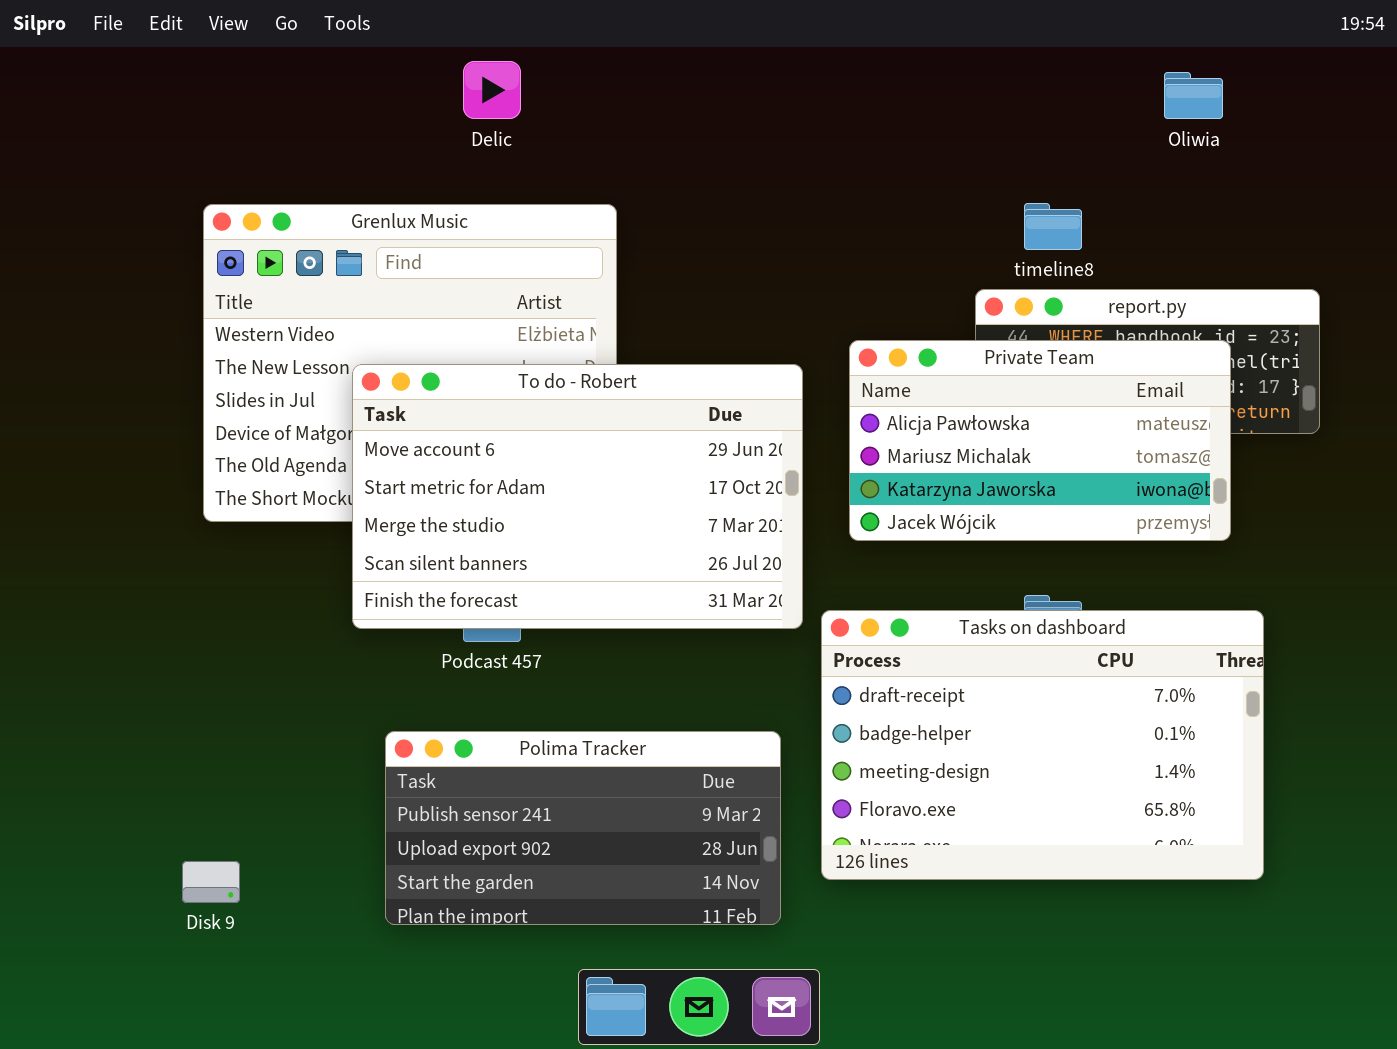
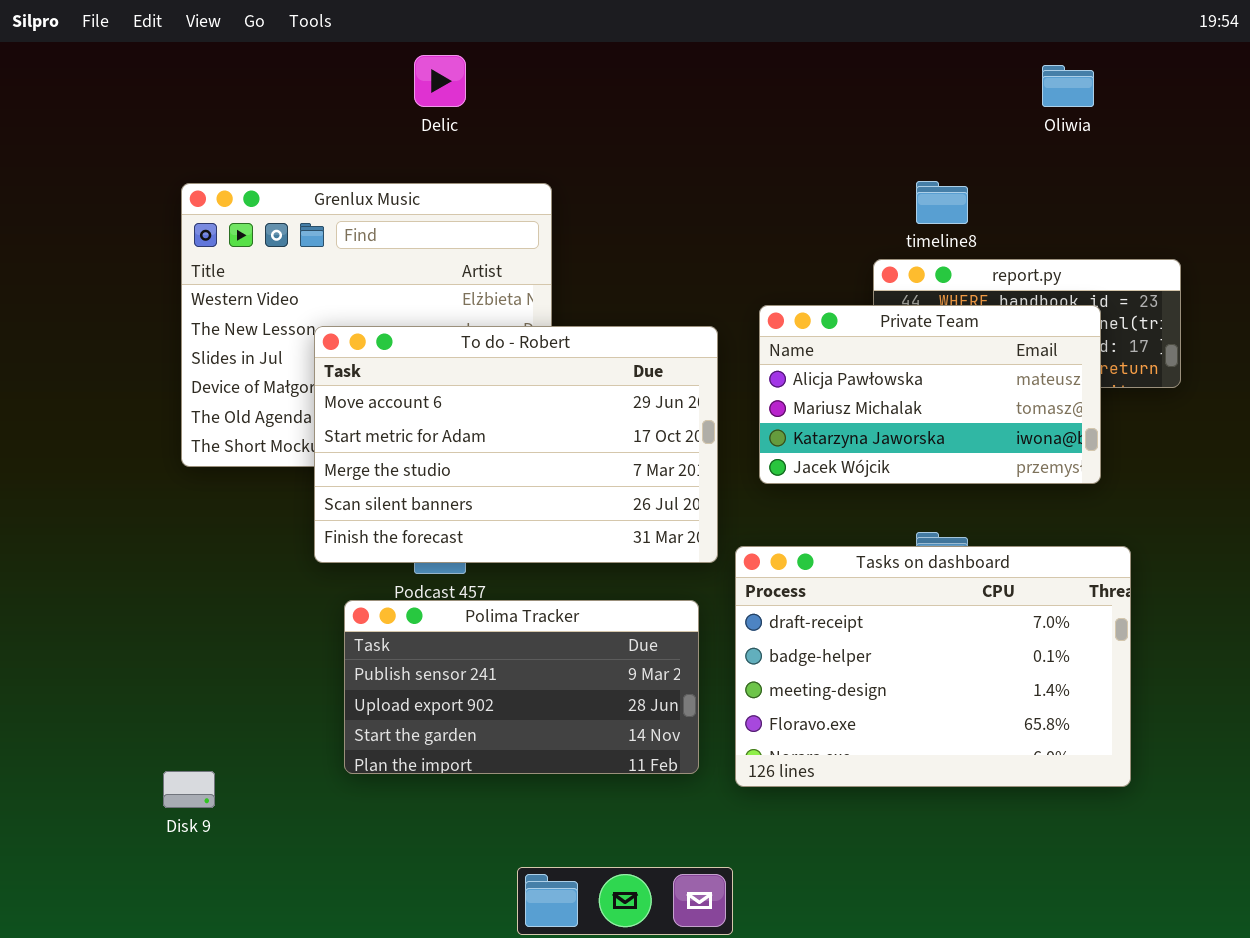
Polima Tracker: [385,731,781,925] -> [344,600,699,774], moved

